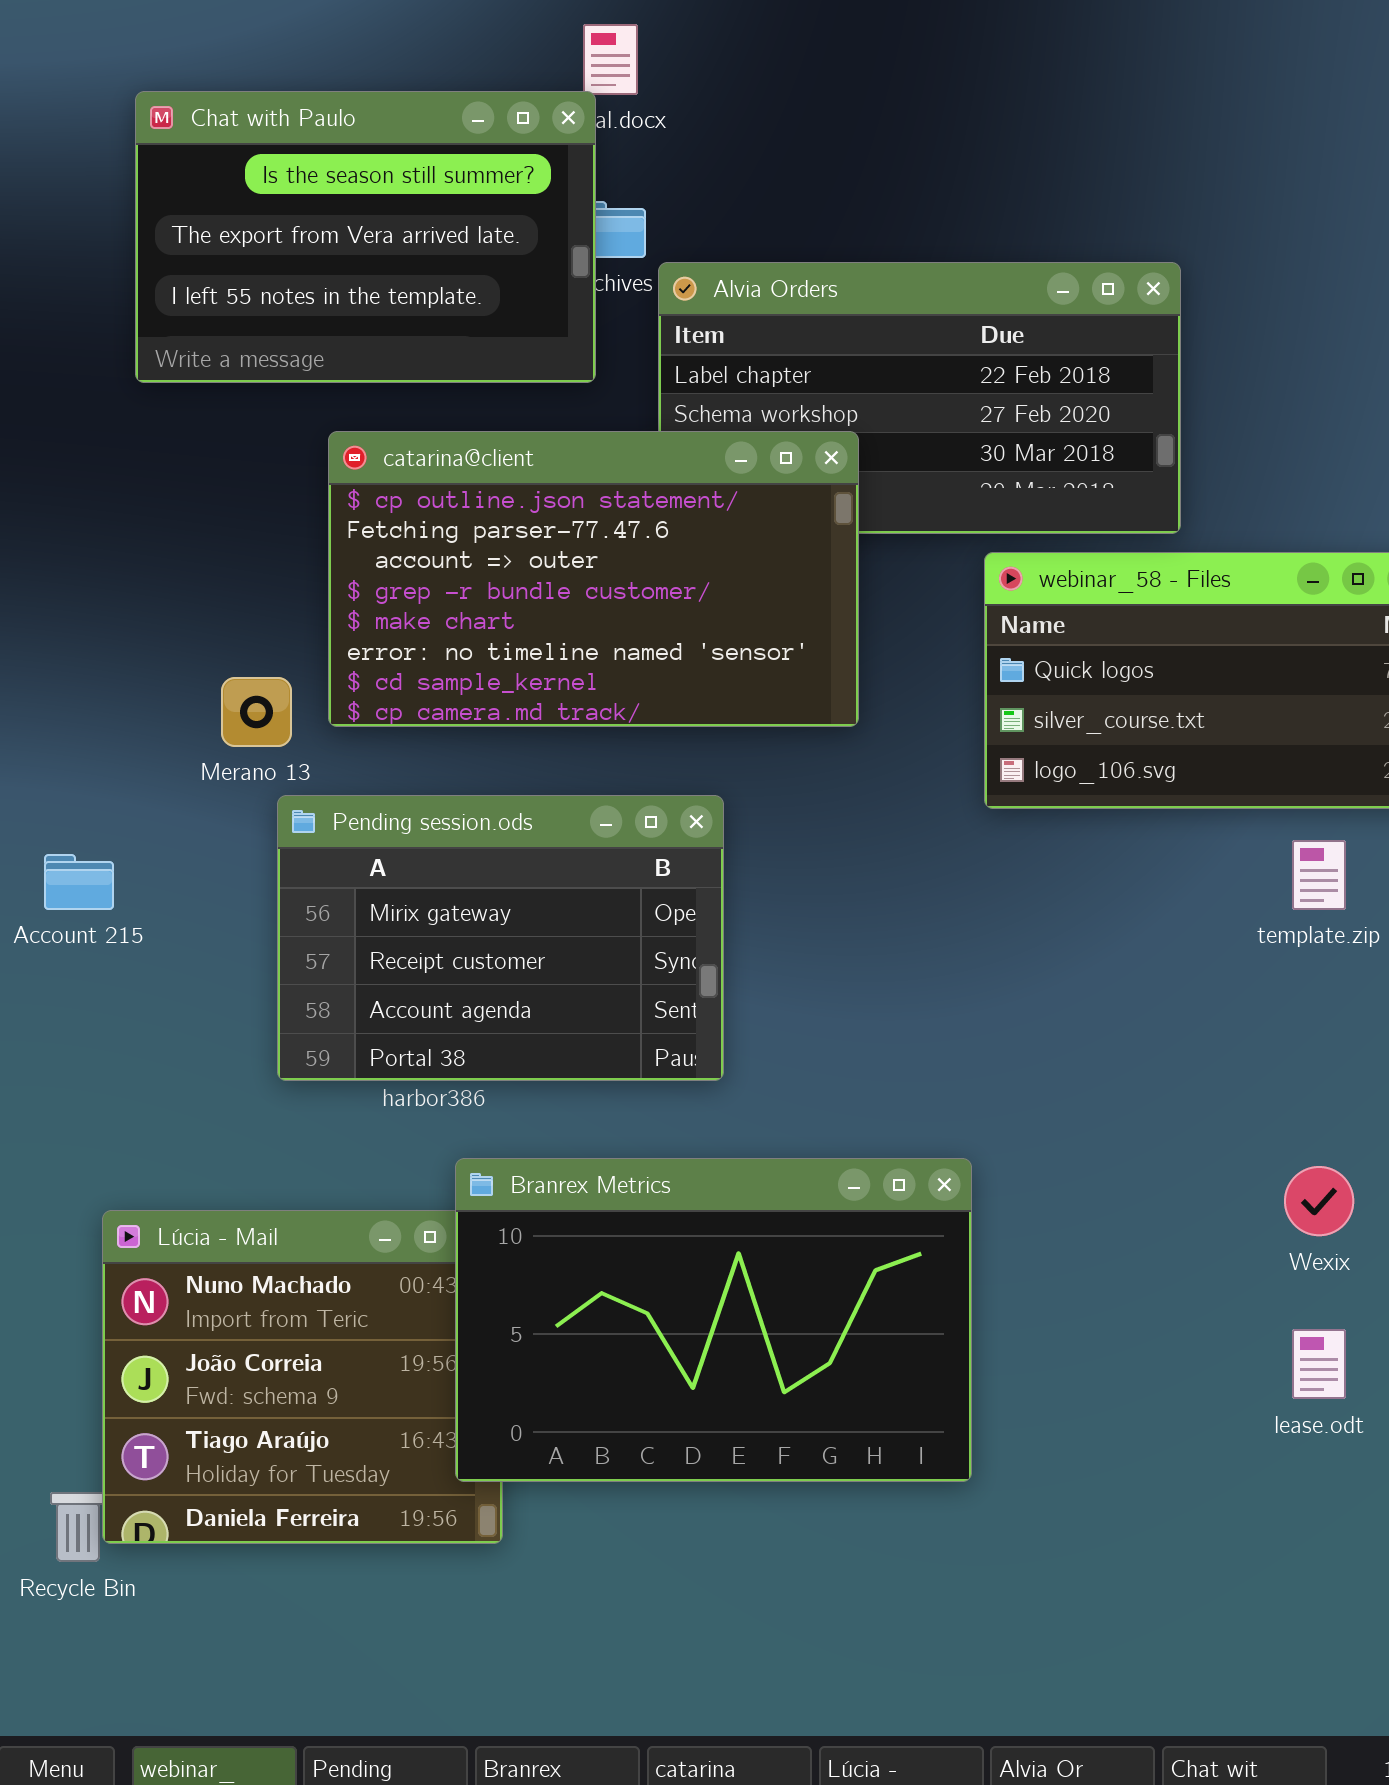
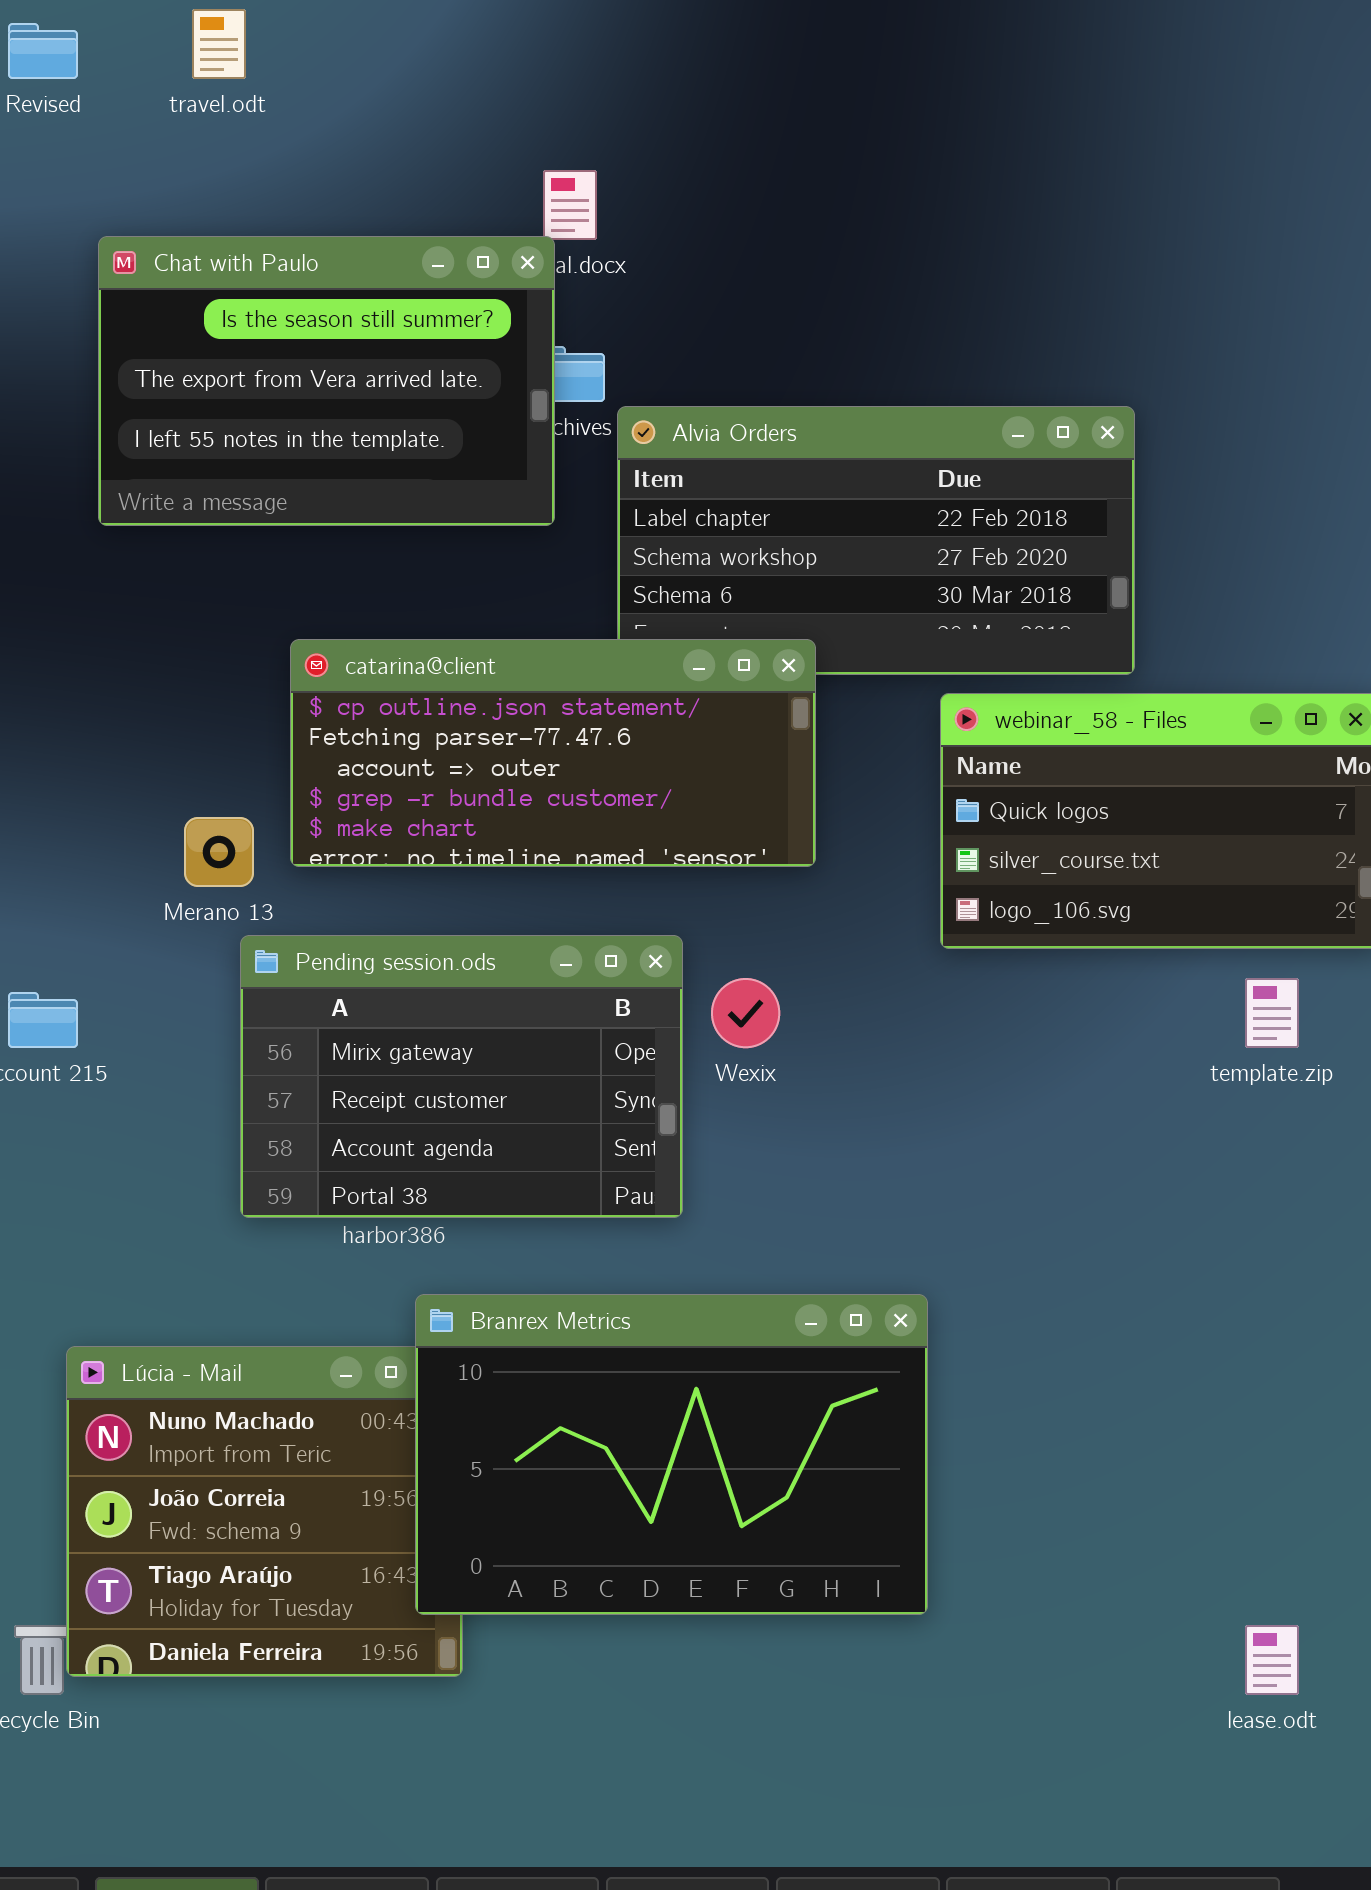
catarina@client: [328,431,859,727] -> [290,639,816,867], resized
Wexix: [1284,1166,1354,1236] -> [711,978,780,1048], moved
lease.odt: [1292,1329,1346,1399] -> [1245,1625,1299,1695], moved

